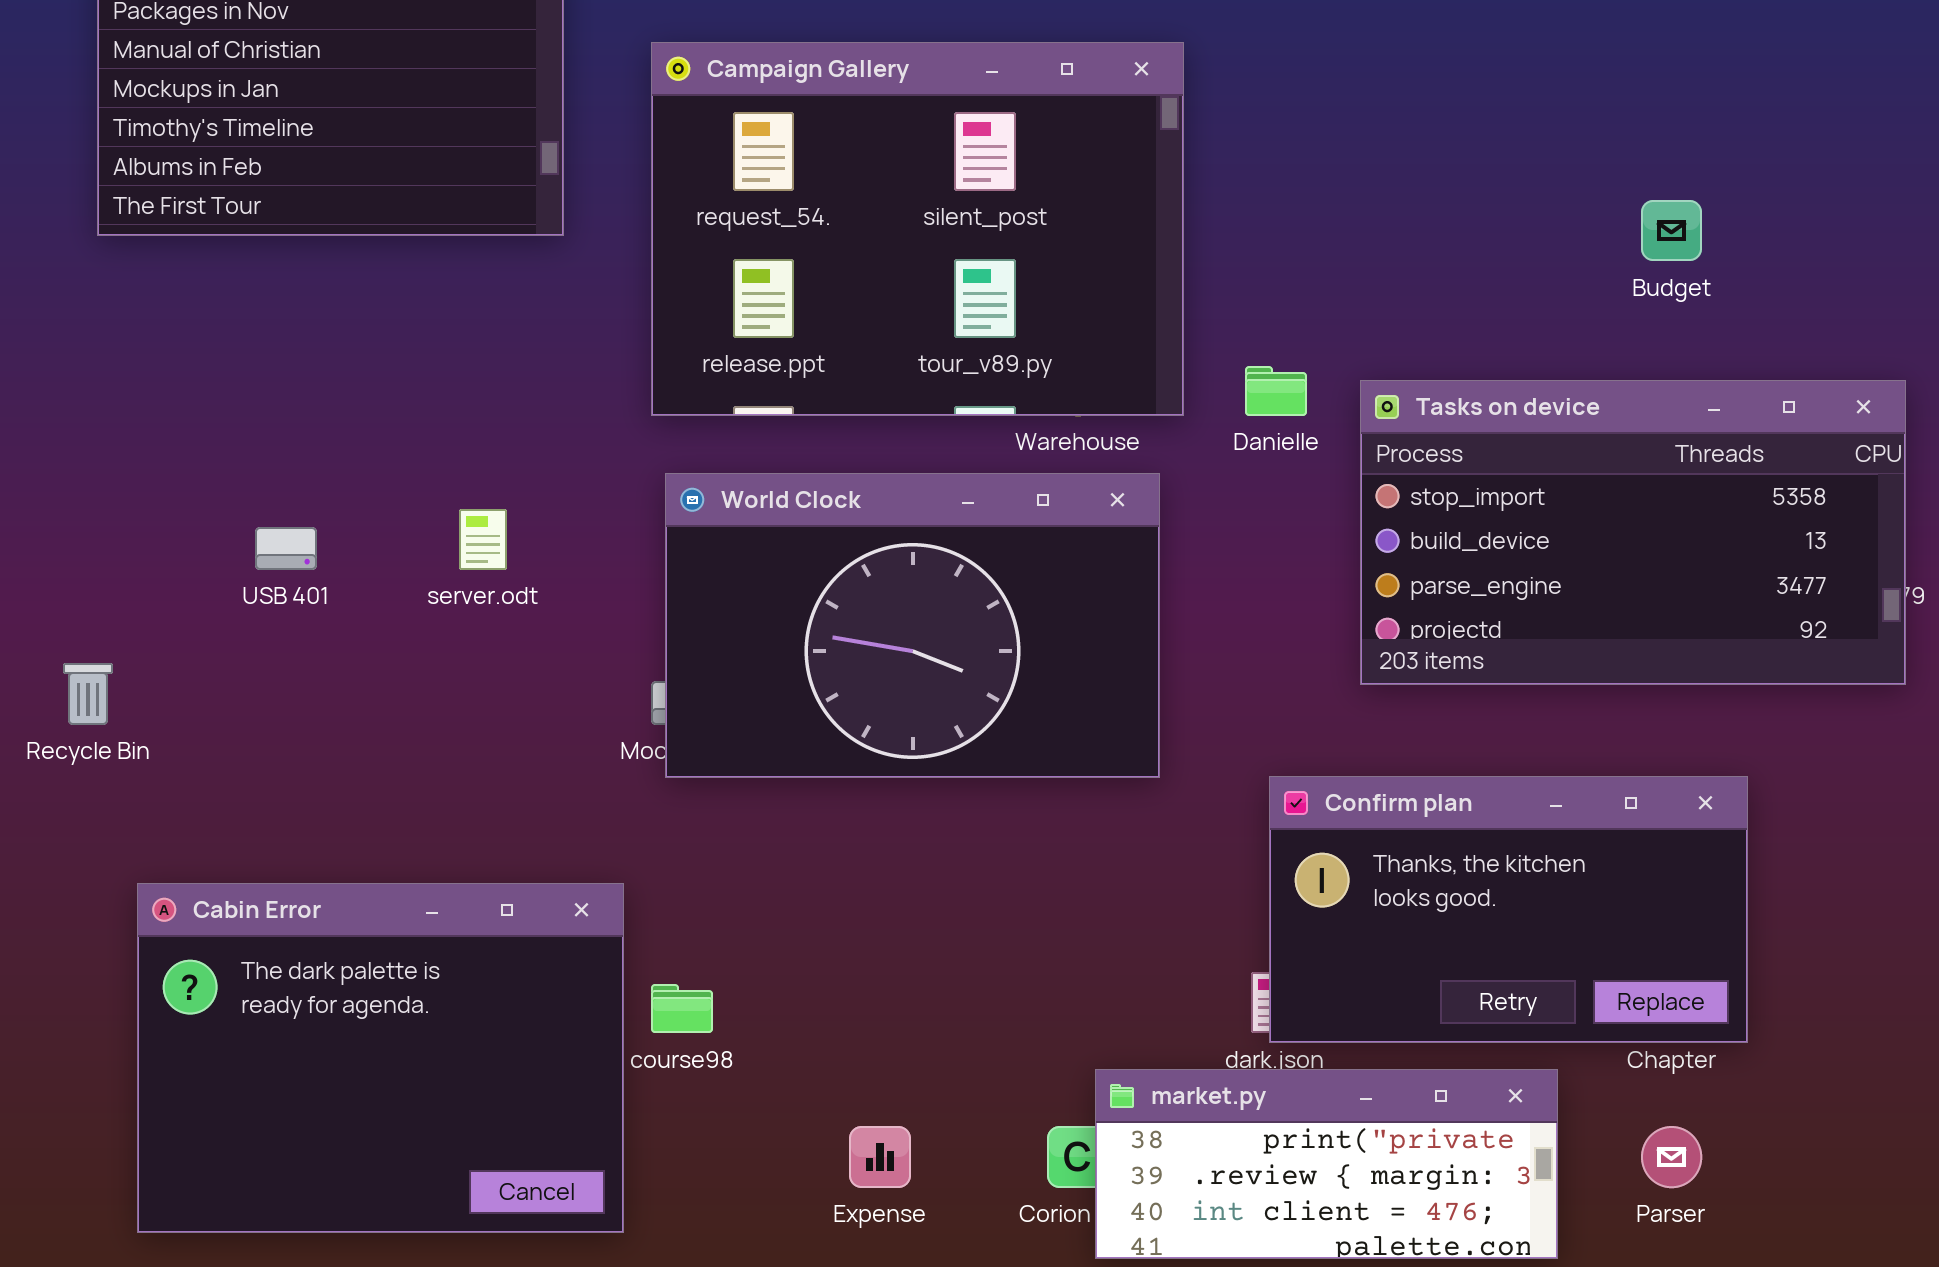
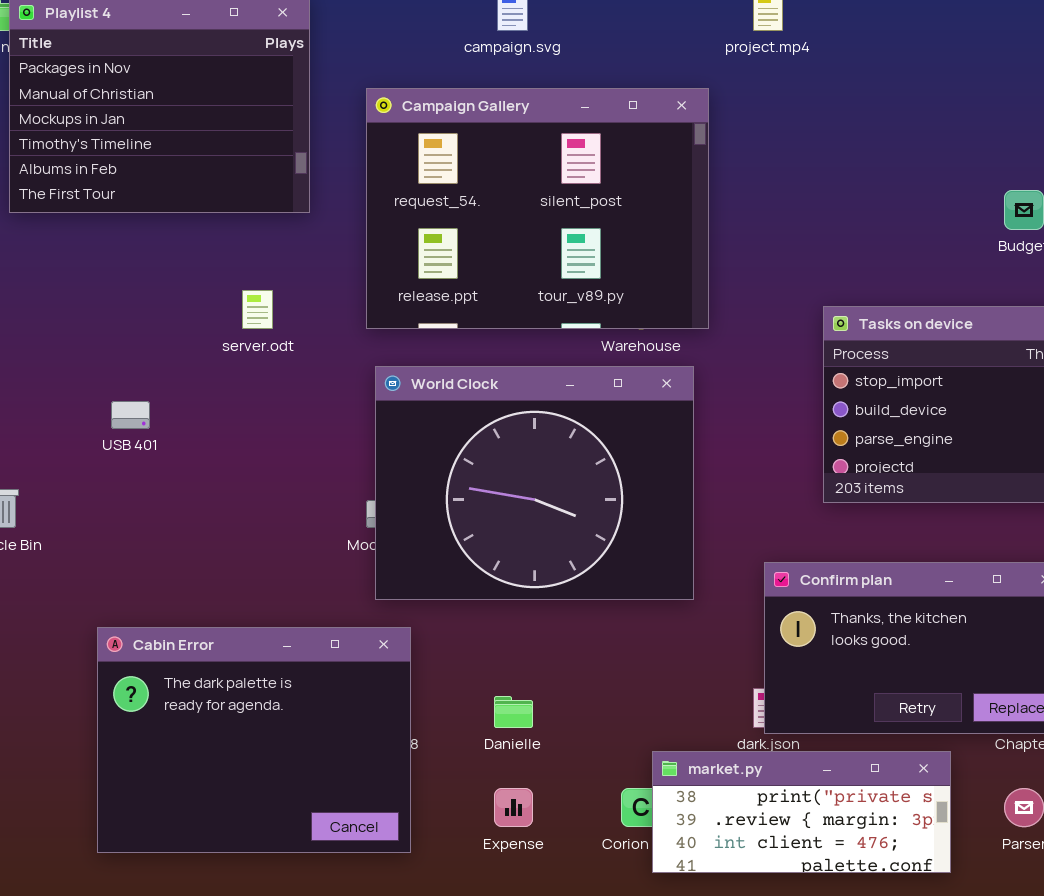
Danielle: [1245,366,1307,416] -> [494,696,533,728], moved
World Clock: [665,473,1160,778] -> [375,366,694,600], resized
server.odt: [459,509,507,570] -> [242,290,273,329], moved
Cabin Error: [137,883,624,1233] -> [97,627,411,853], moved

